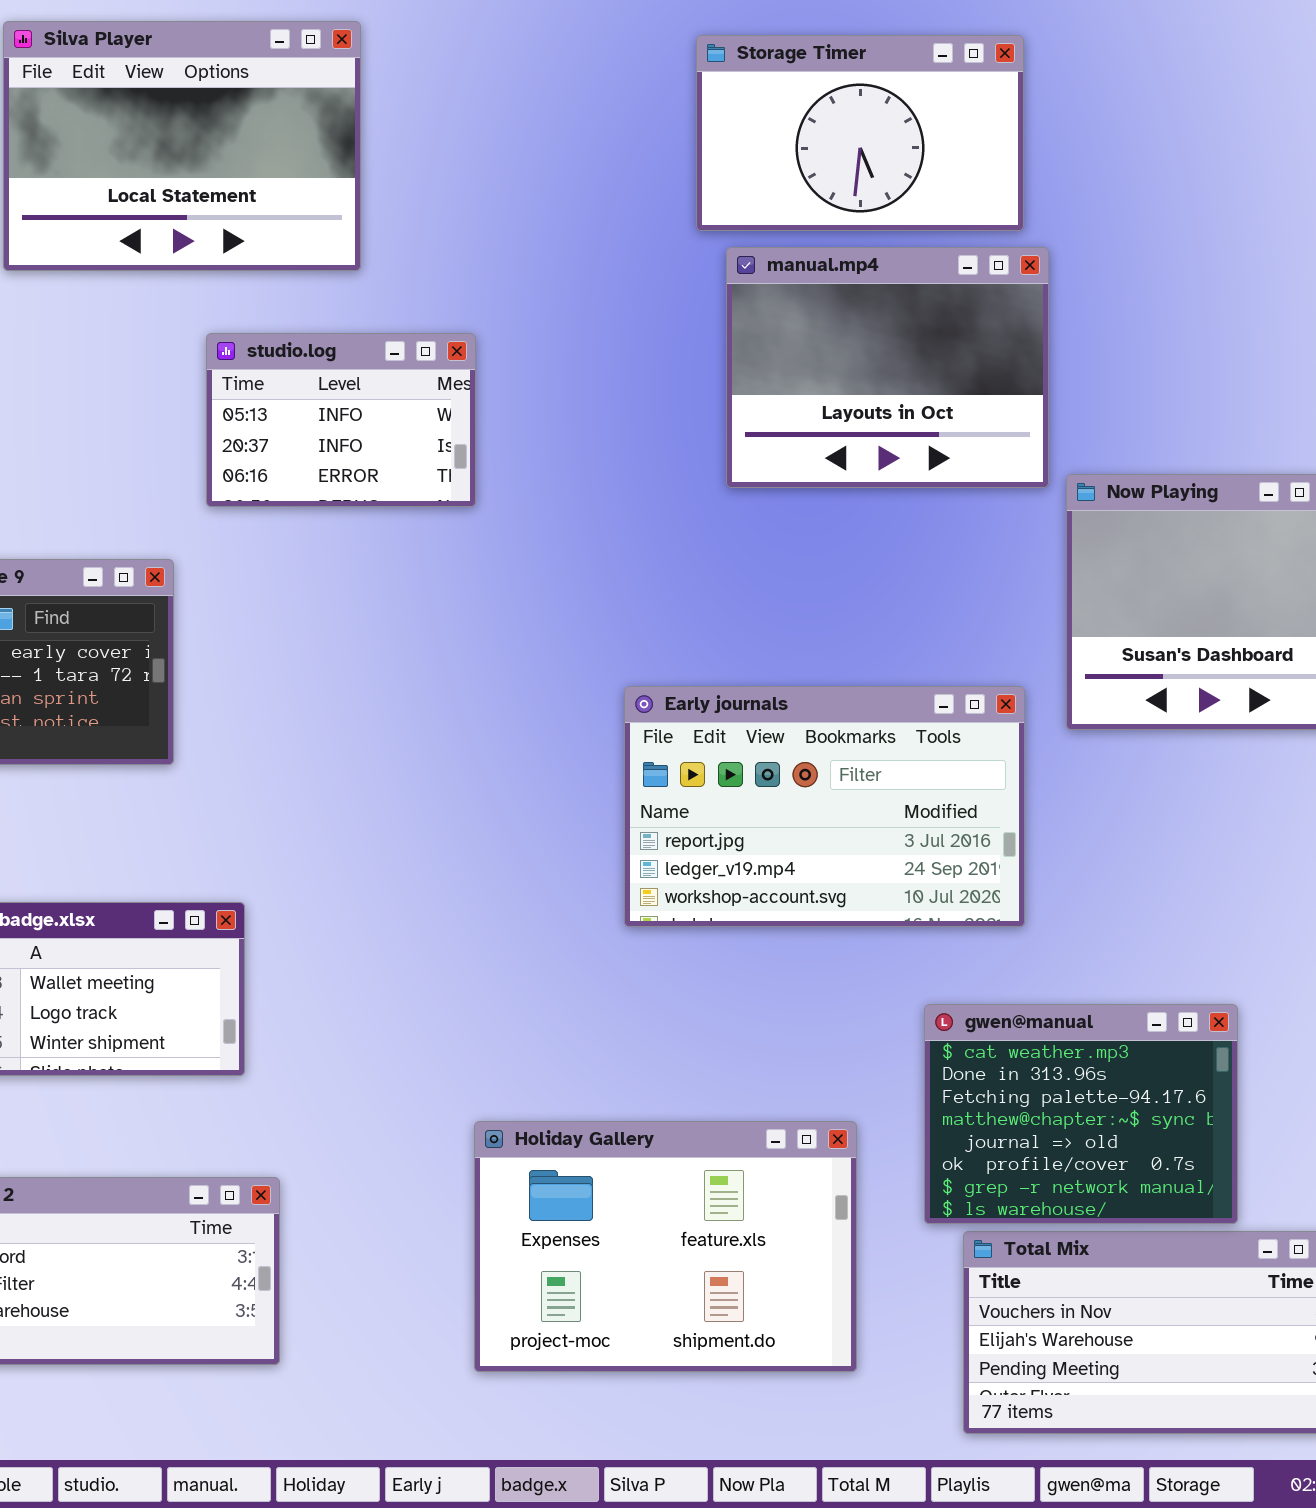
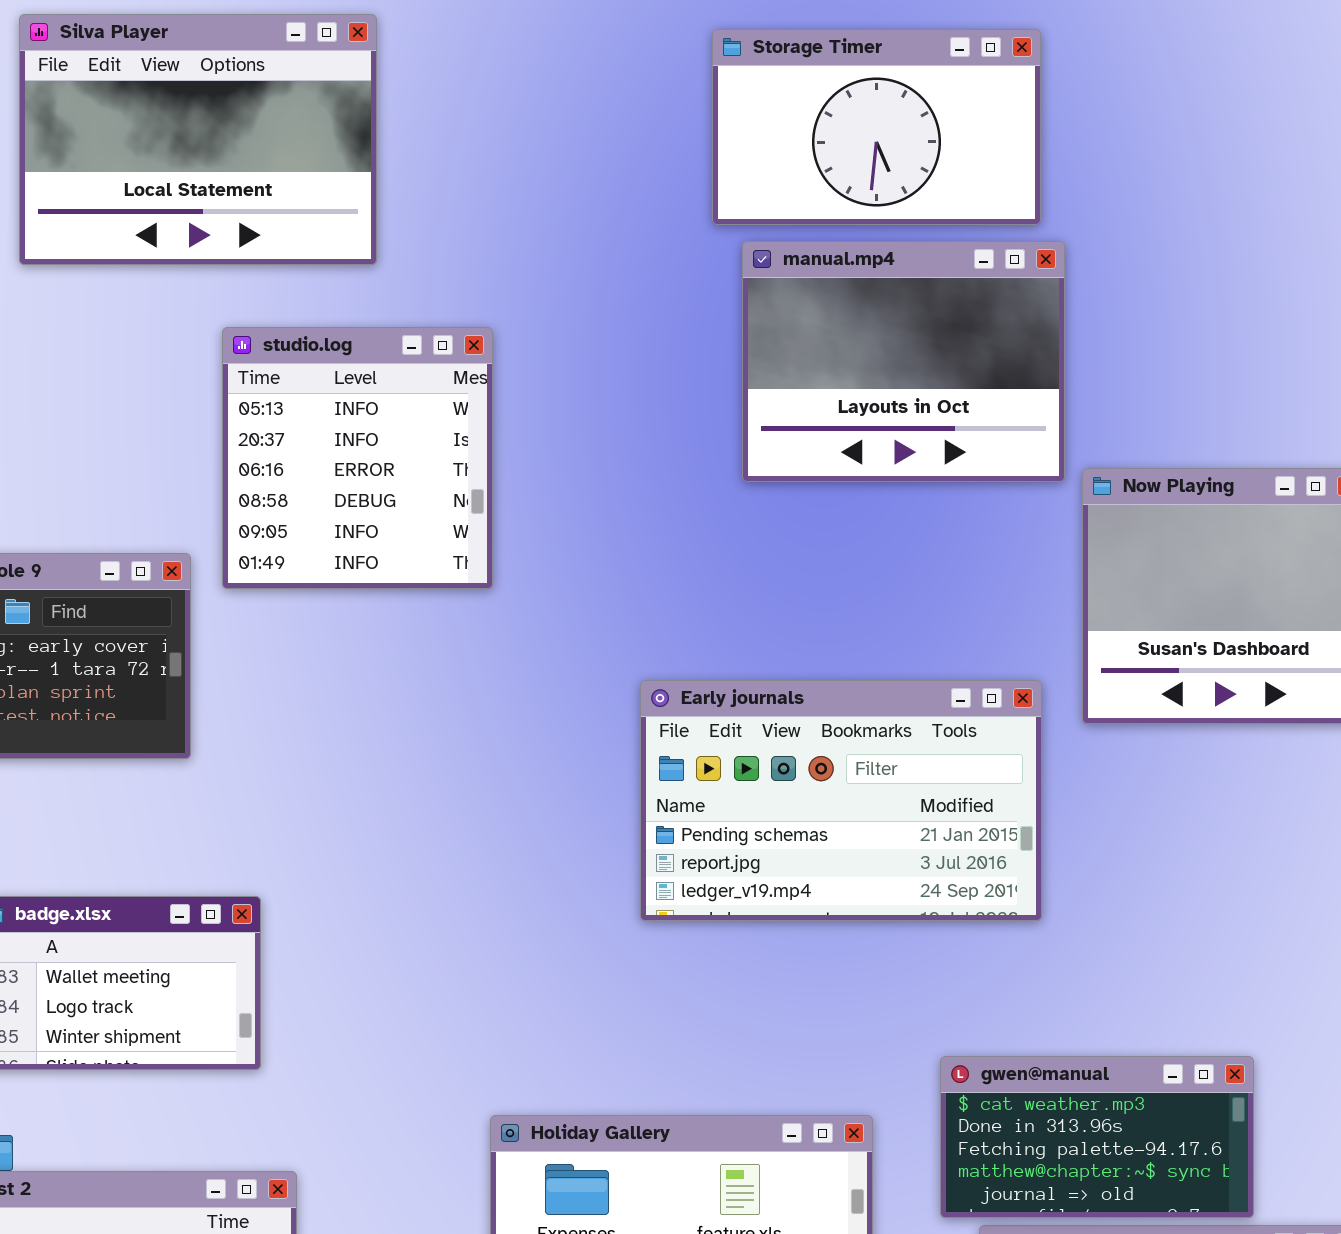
studio.log: [206,333,476,507] -> [222,327,493,589], resized
Early journals: [624,686,1025,927] -> [640,680,1042,921], scrolled up 1 row
gwen@manual: [924,1004,1238,1224] -> [940,1056,1254,1218], resized

